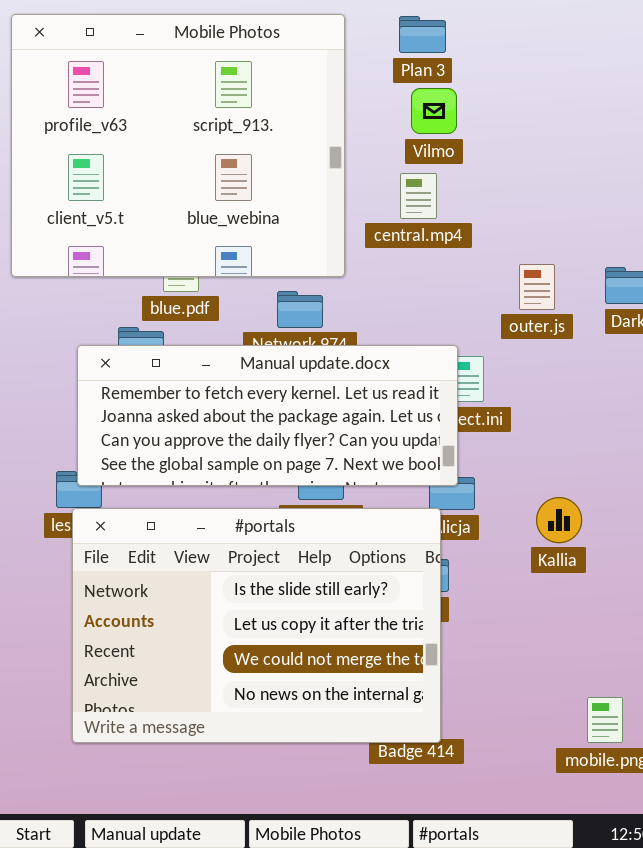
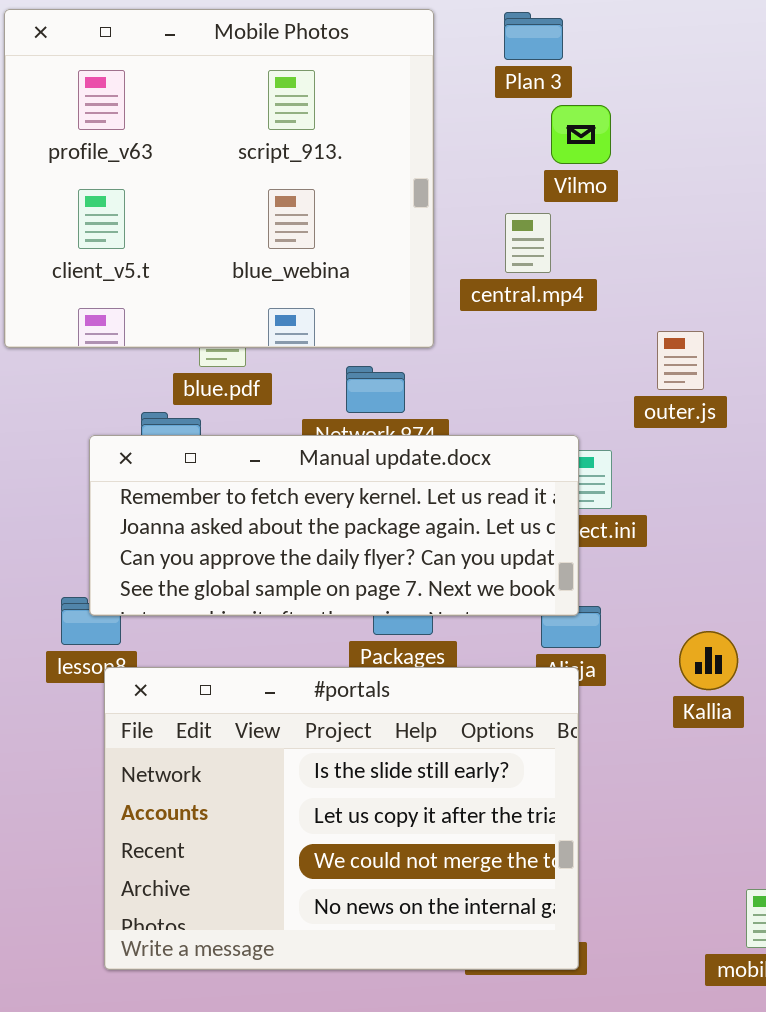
Vilmo: [411,88,457,134] -> [551,105,611,164], moved
#portals: [72,508,441,743] -> [104,667,579,970], moved

